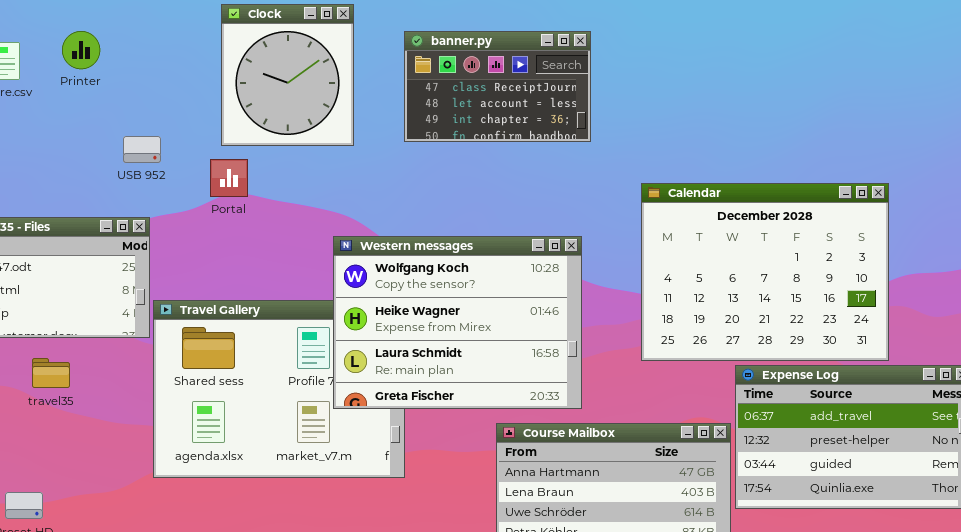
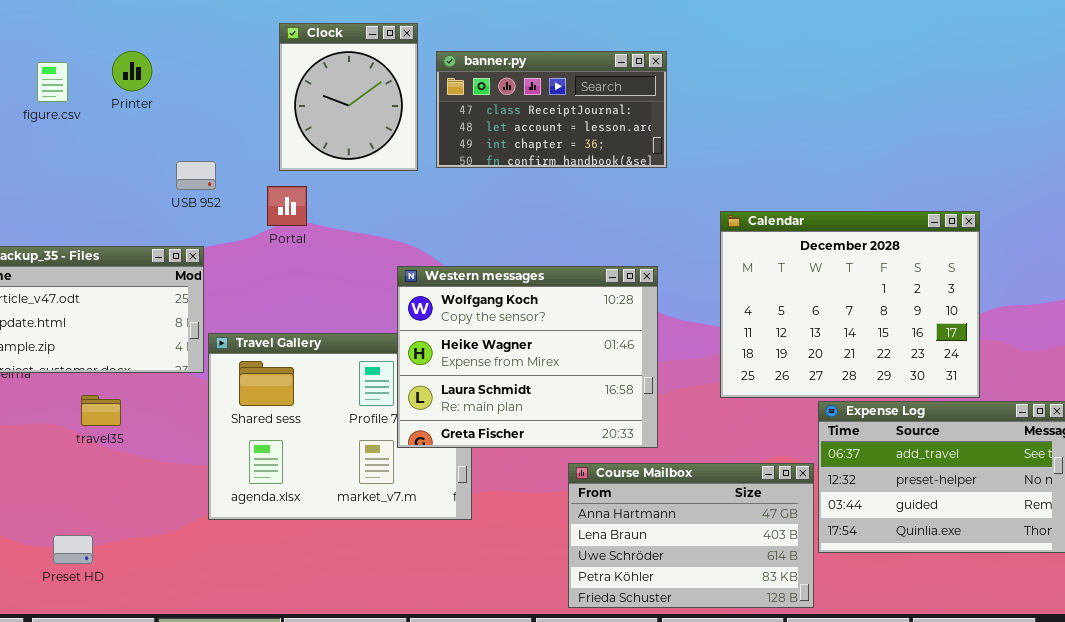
banner.py: [404,31,591,142] -> [436,51,667,168], resized

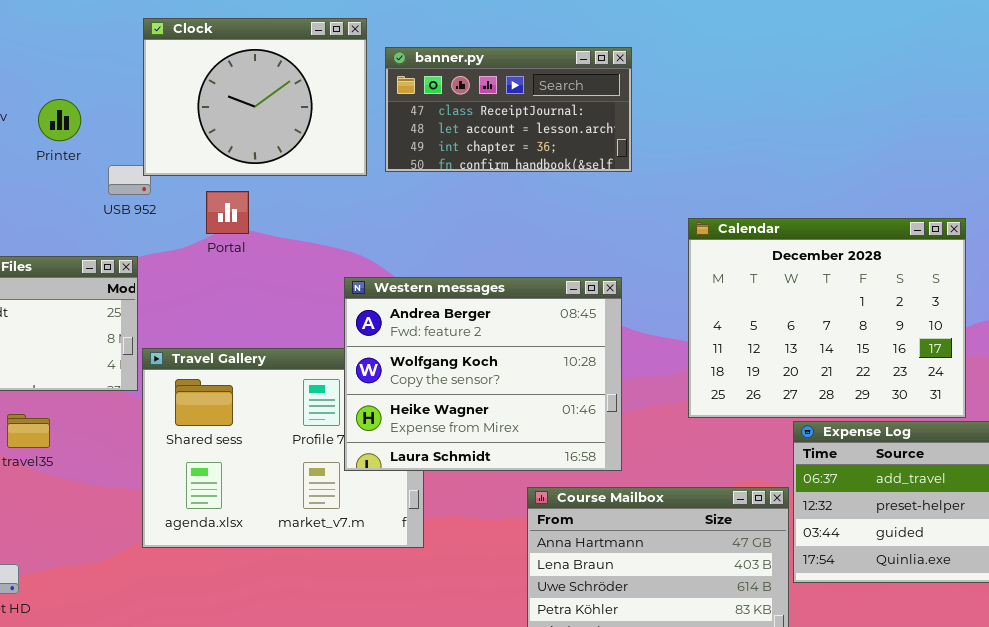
Clock: [279,23,418,171] -> [143,18,367,176], resized
Printer: [112,51,152,91] -> [38,99,81,141], moved
Western messages: [397,266,658,448] -> [344,277,622,471], scrolled up 1 row

